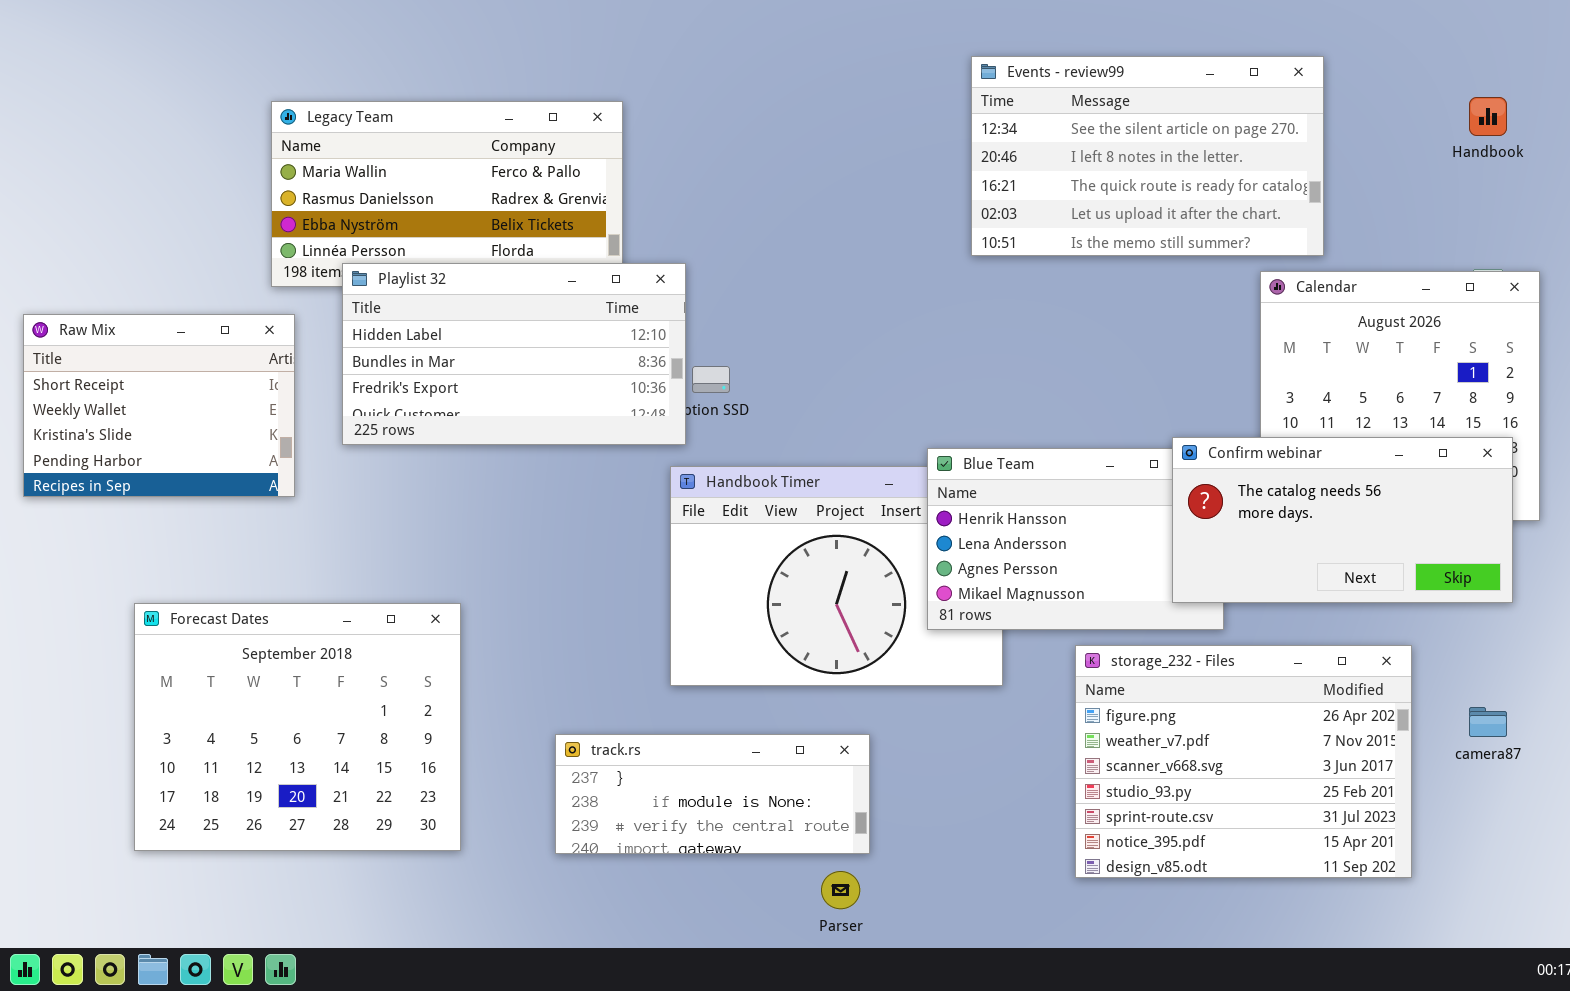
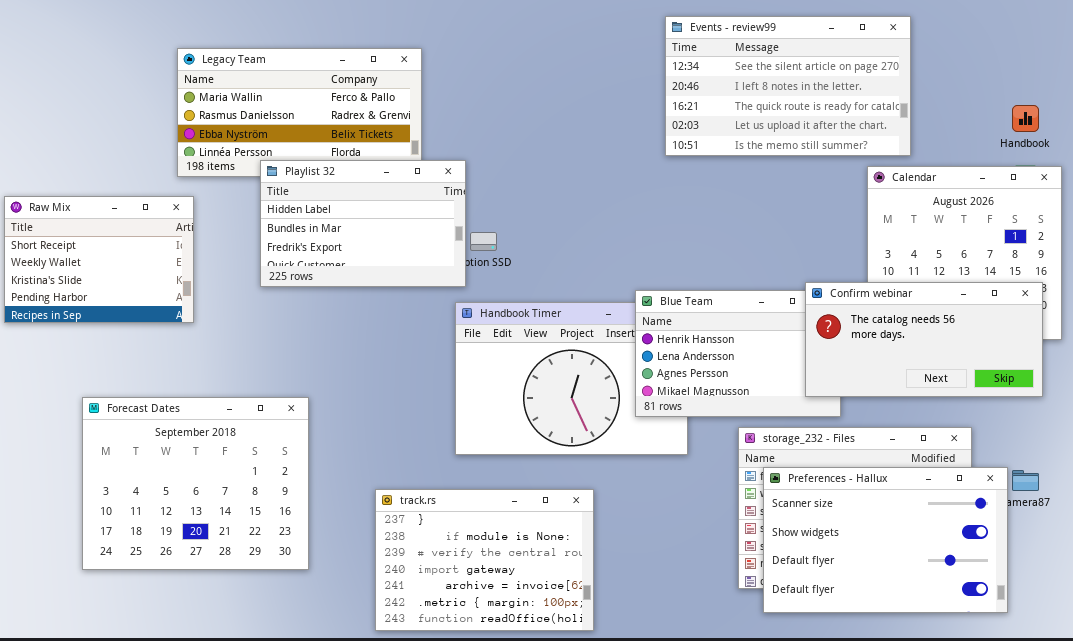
Handbook: [1469,97,1507,136] -> [1012,105,1039,132], moved
Playlist 32: [342,263,686,445] -> [260,160,466,287], resized
Preferences - Hallux: none -> [763,467,1008,613], opened
track.rs: [555,734,870,854] -> [375,489,594,631], resized

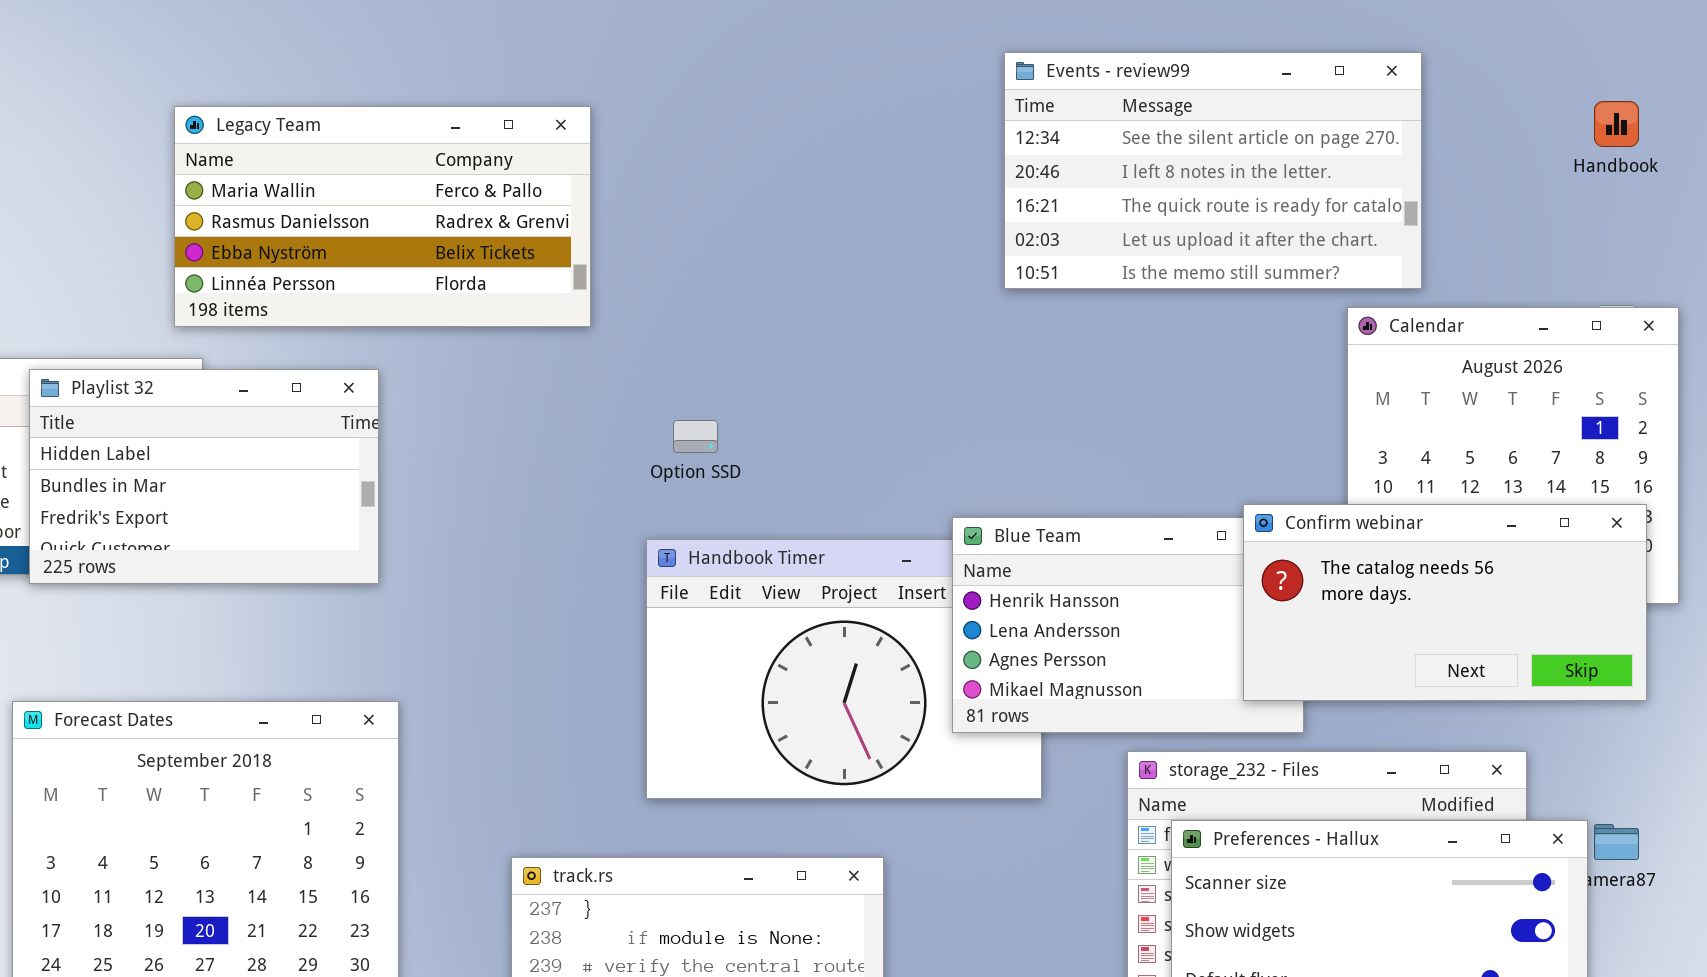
Handbook: [1012,105,1039,132] -> [1594,101,1639,147], moved
Playlist 32: [260,160,466,287] -> [29,369,379,584], moved

